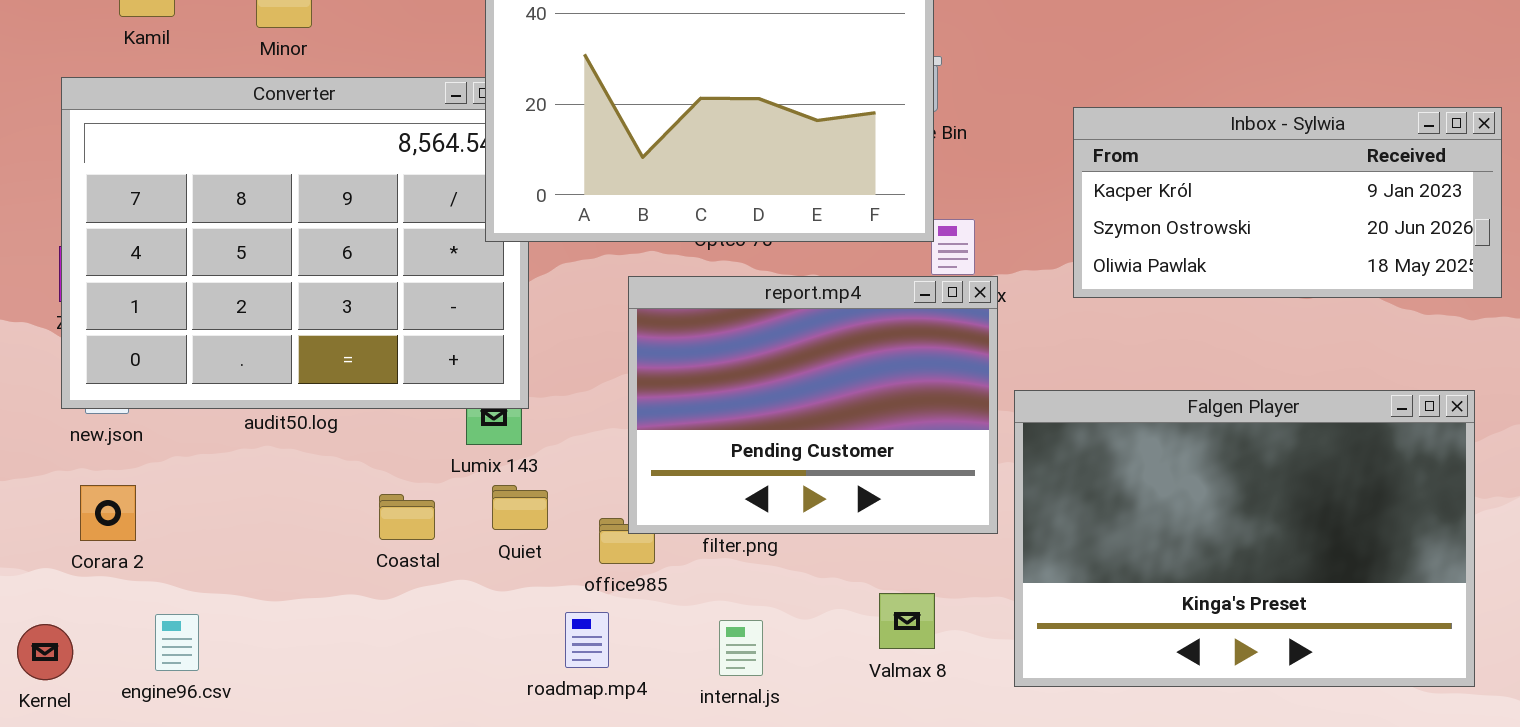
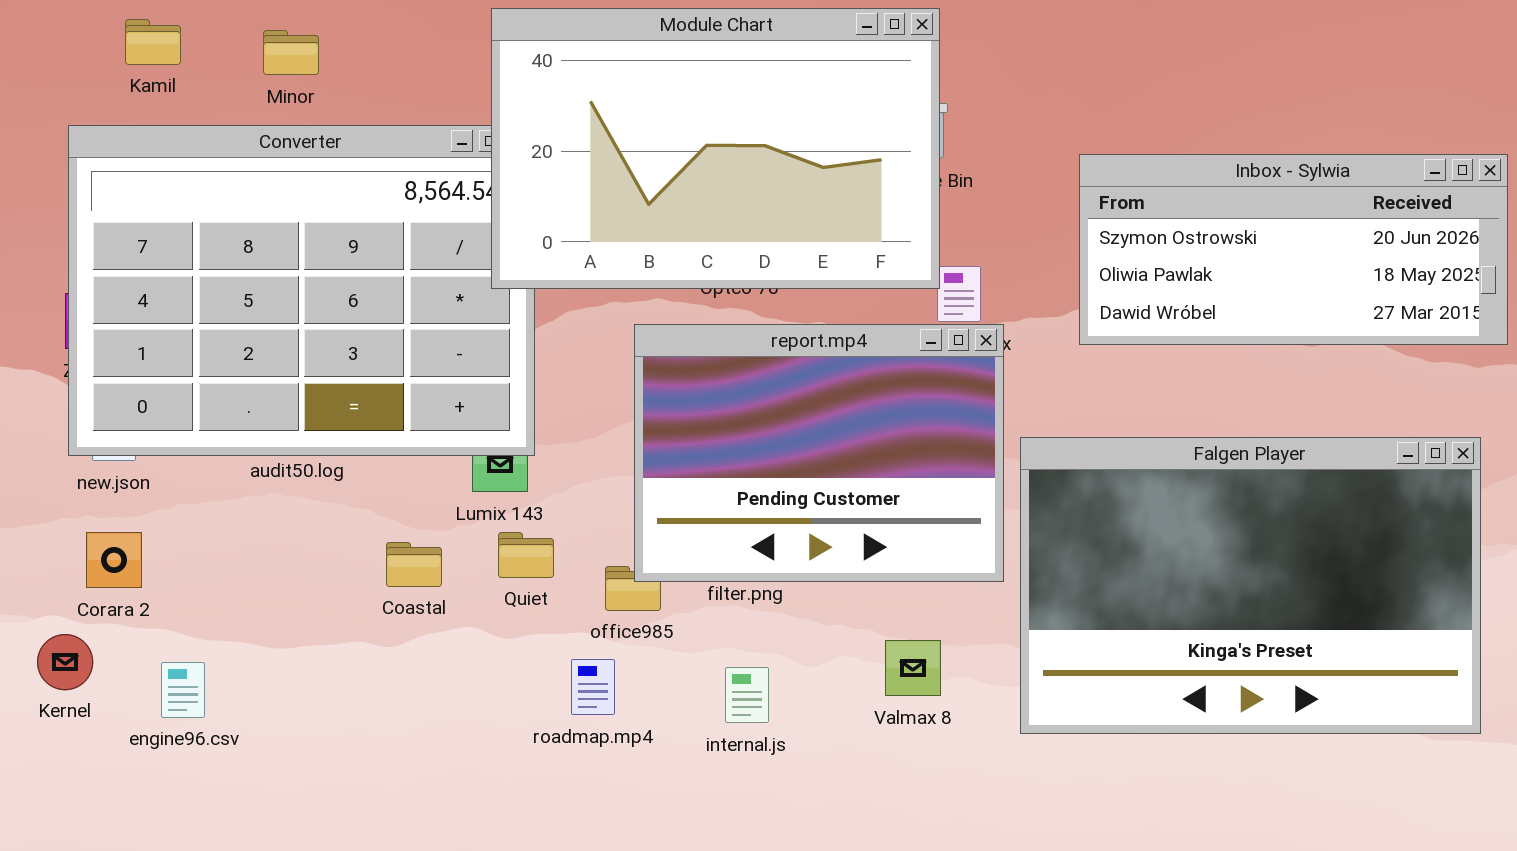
Inbox - Sylwia: [1073,107,1502,298] -> [1079,154,1508,345], scrolled down 1 row
Kernel: [17,624,73,680] -> [37,634,93,690], moved

